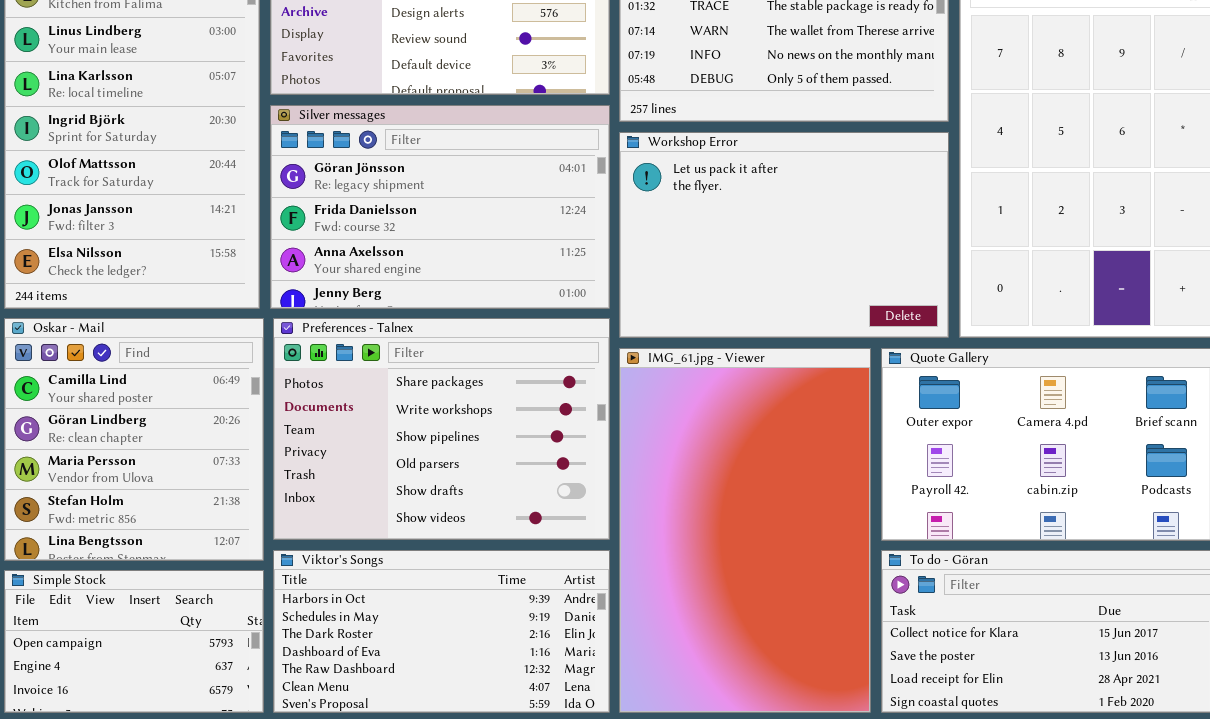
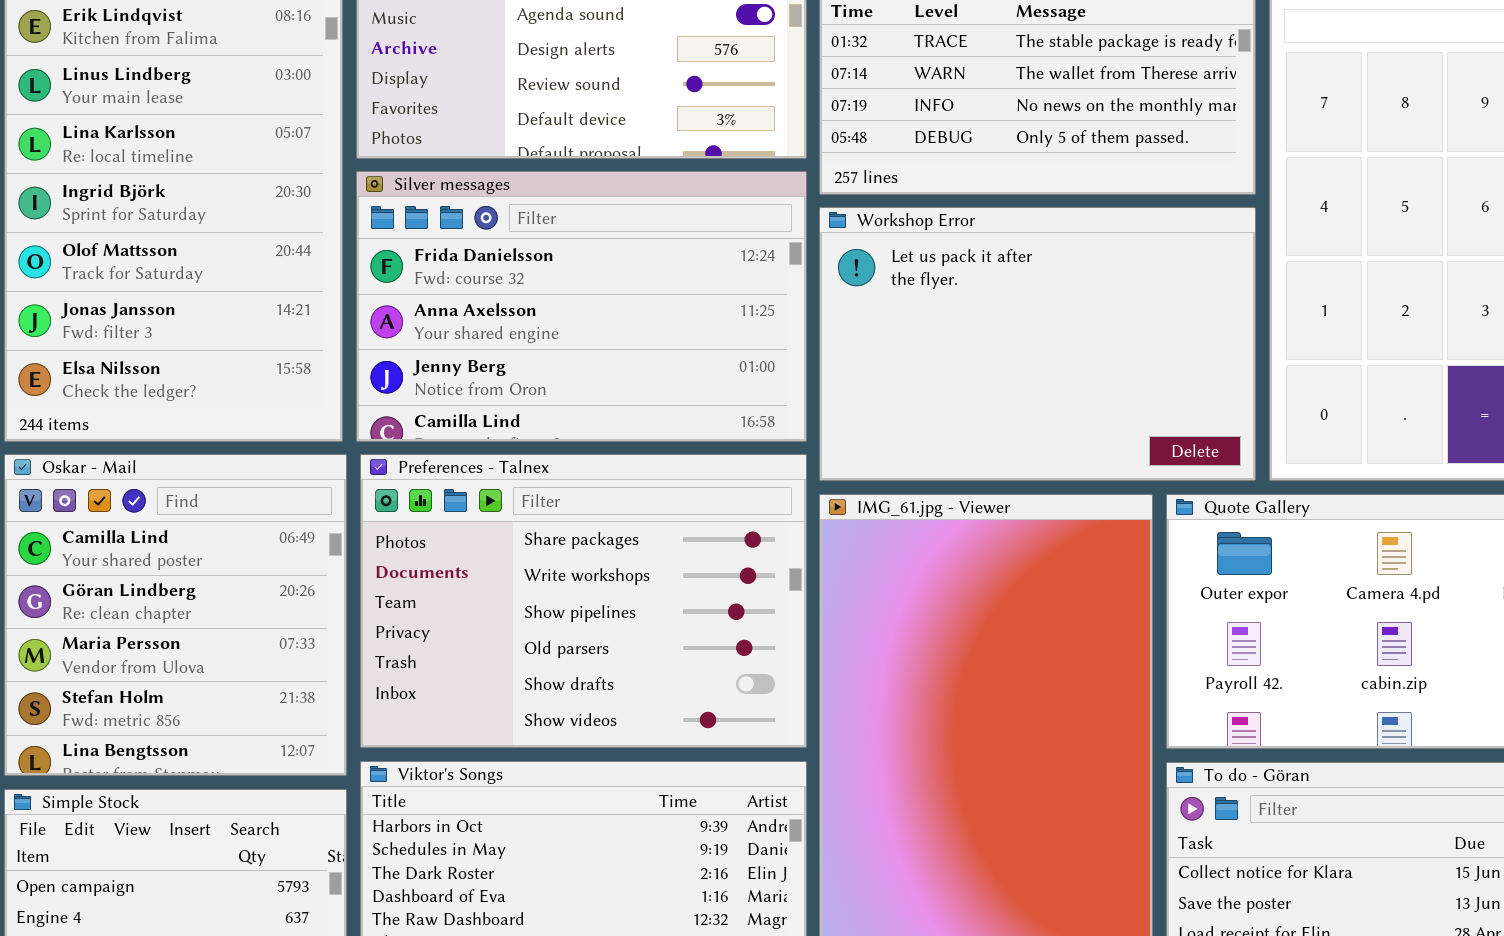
Silver messages: [270,105,610,309] -> [356,171,807,442], scrolled down 1 row

